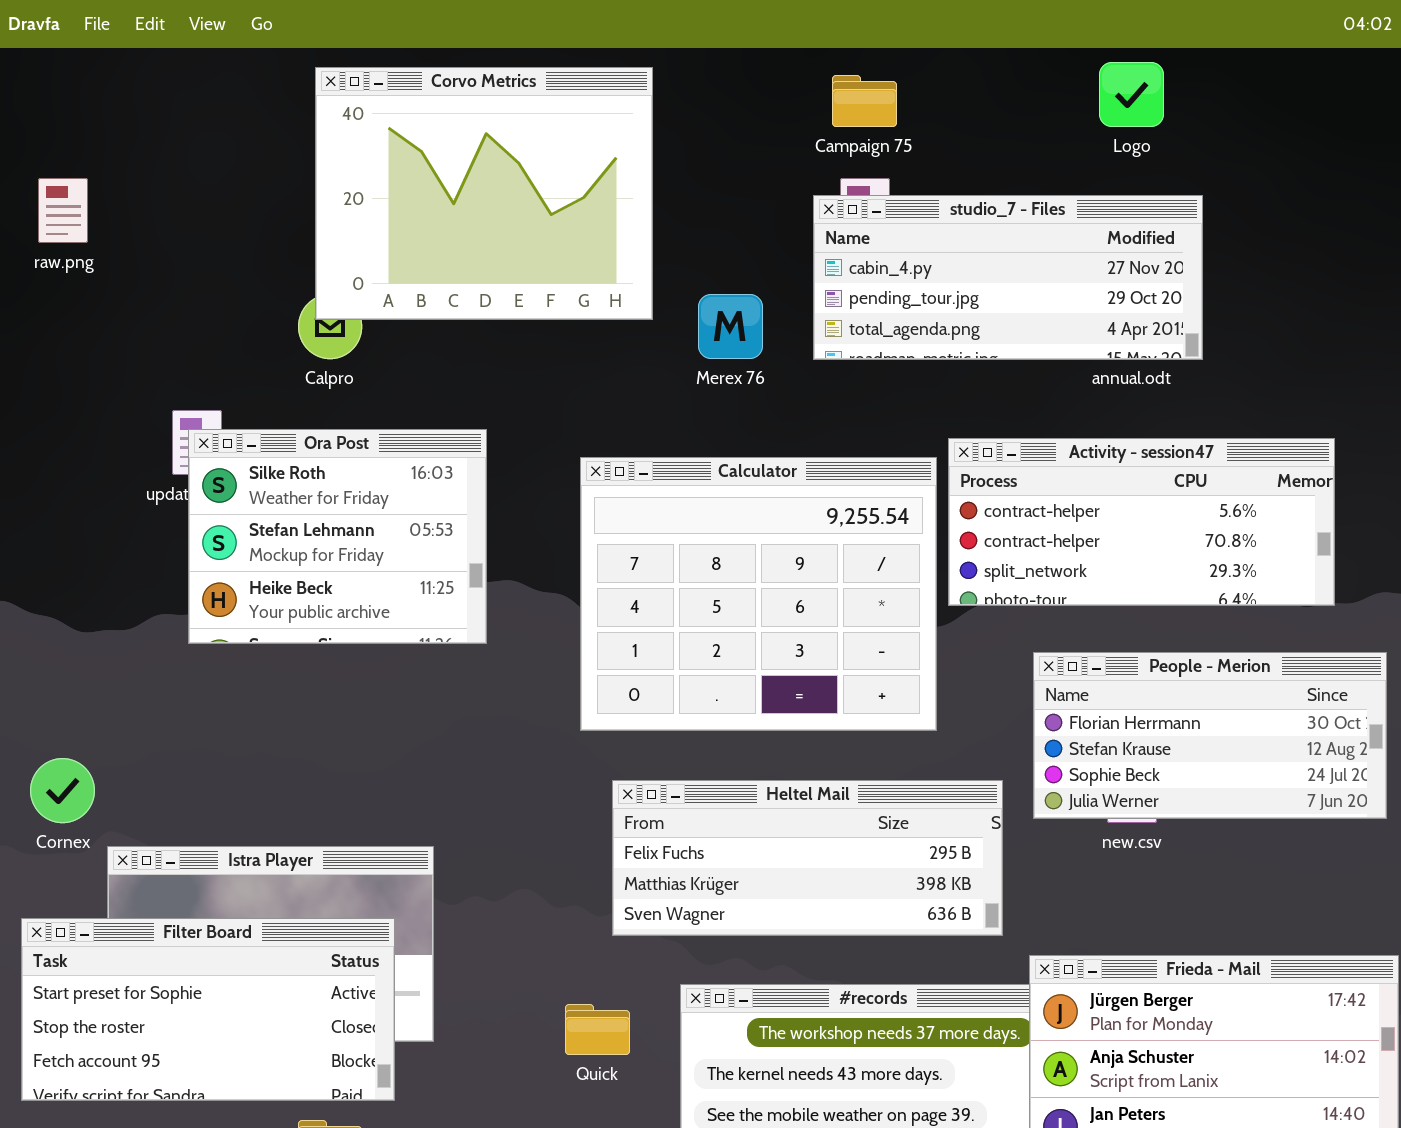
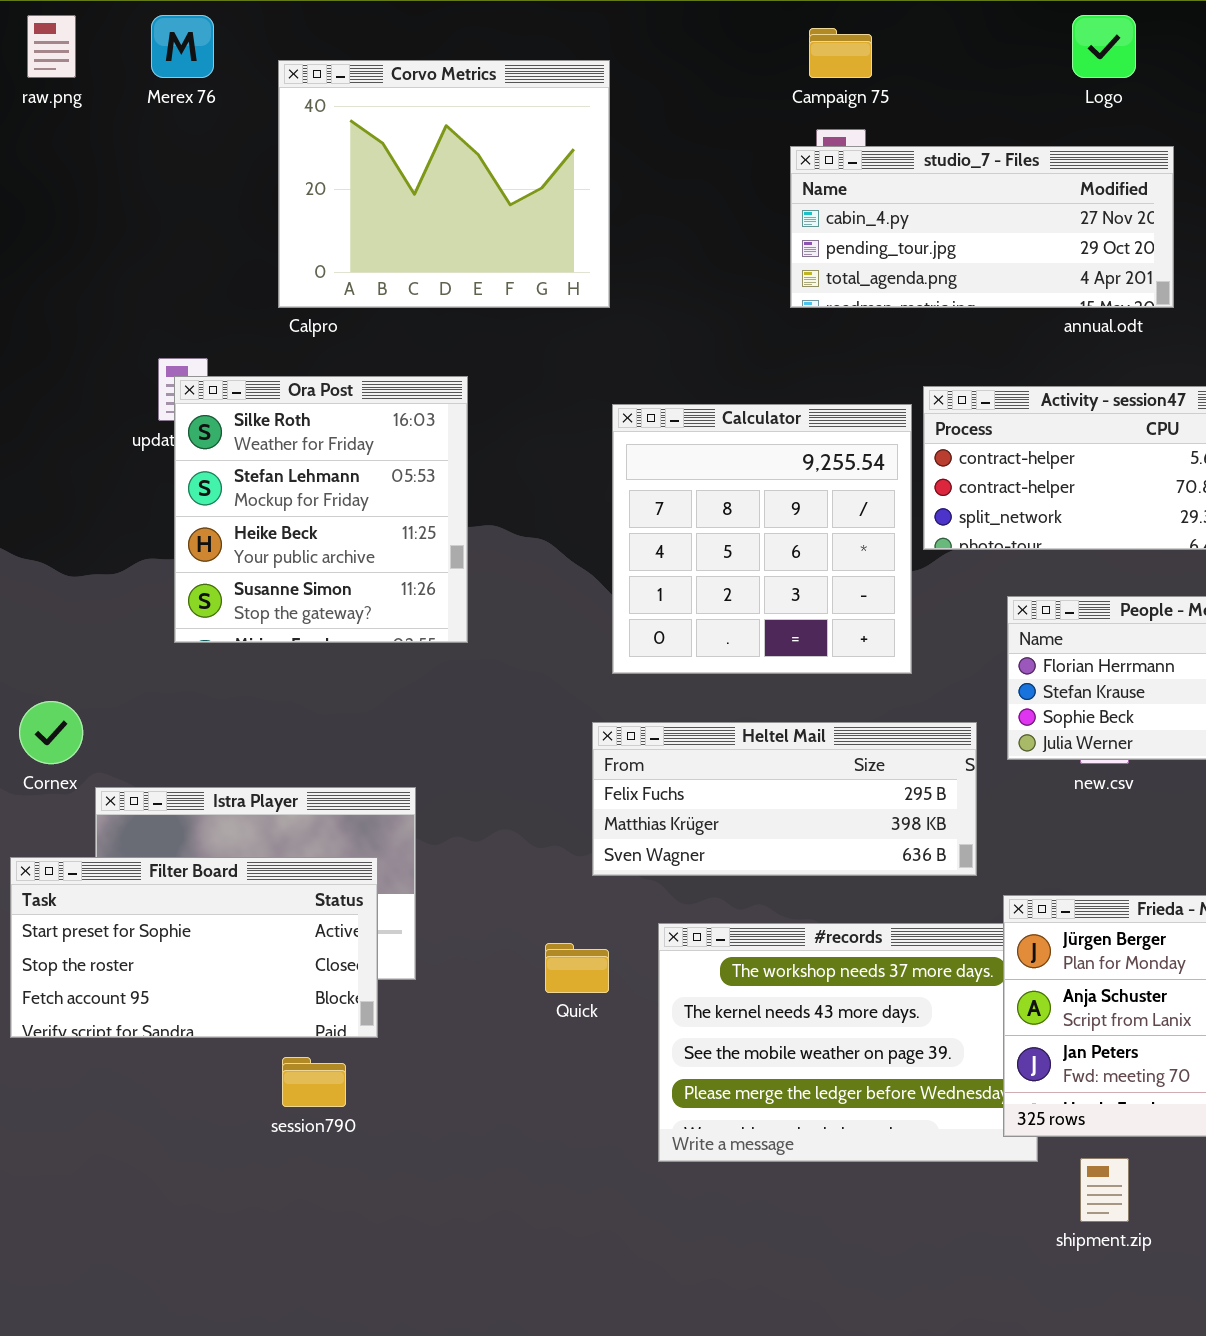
Corvo Metrics: [315,67,653,320] -> [278,60,610,308], moved
raw.png: [38,178,88,243] -> [27,15,76,78], moved
Merex 76: [698,294,763,359] -> [151,15,214,78], moved
Ora Post: [188,429,487,644] -> [174,376,468,643], resized
Calculator: [580,457,937,731] -> [612,404,912,674], resized

